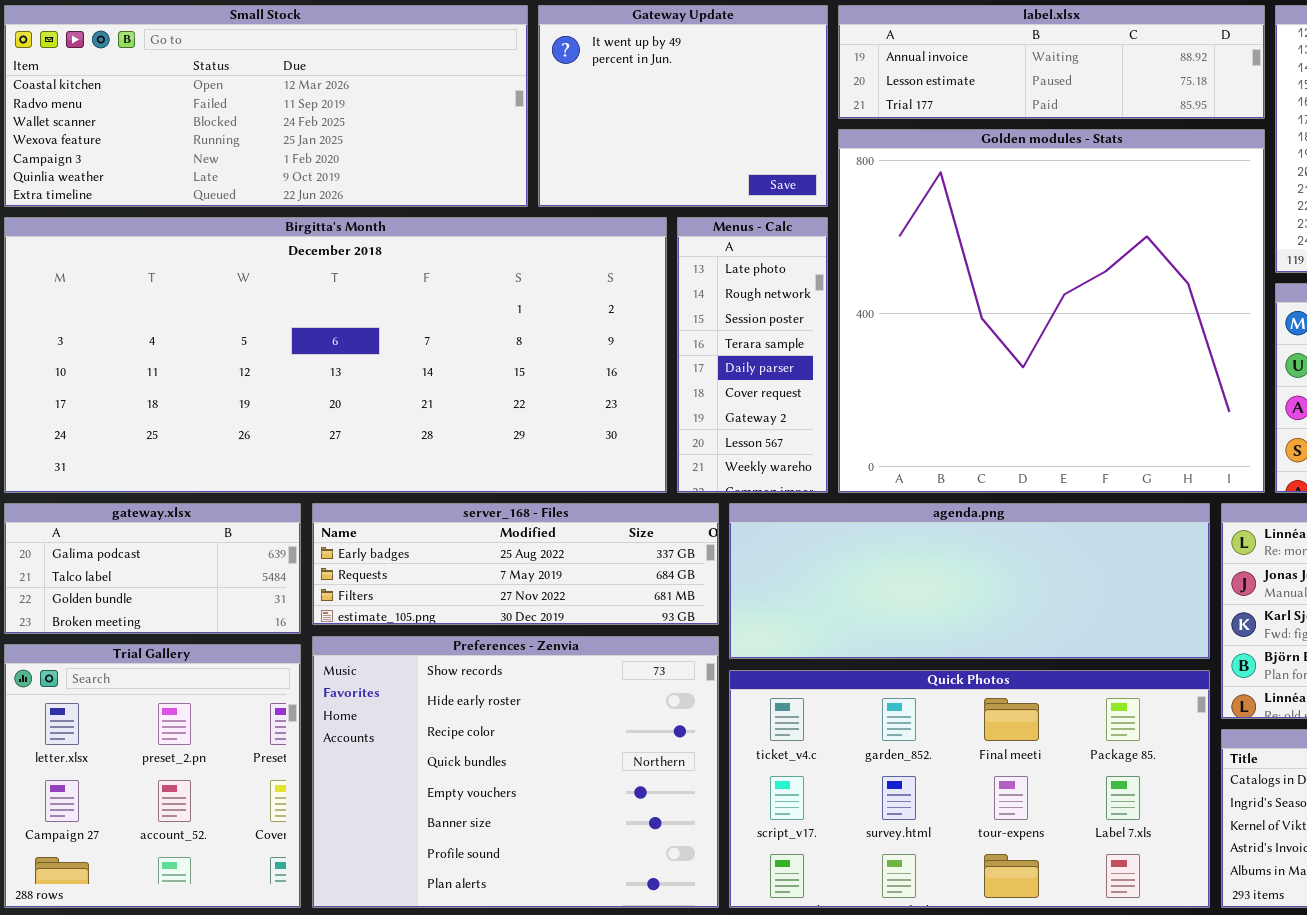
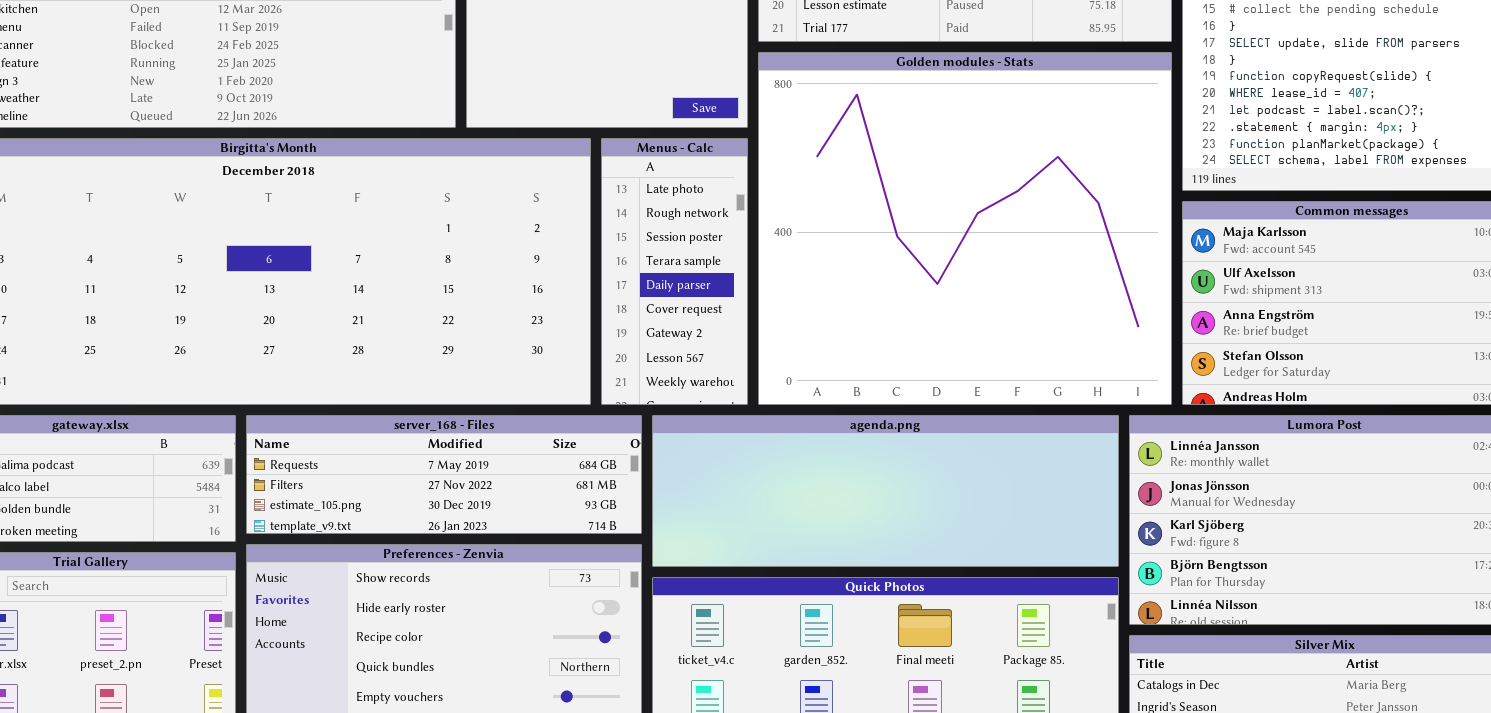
server_168 - Files: [312,503,719,625] -> [246,415,642,534], scrolled down 1 row

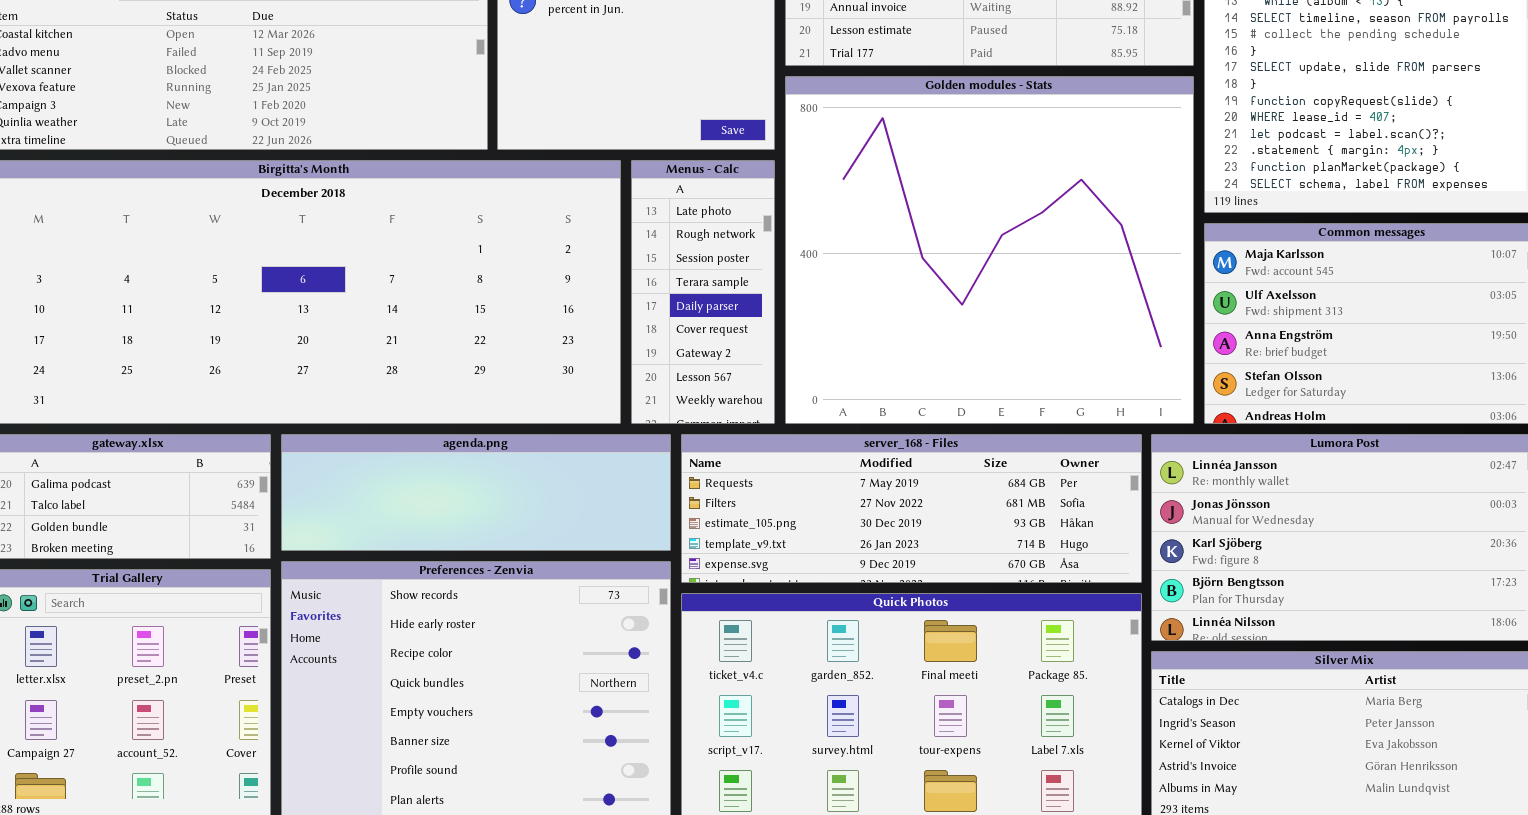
server_168 - Files: [246,415,642,534] -> [681,434,1142,583], moved, resized
agenda.png: [652,415,1119,567] -> [281,434,671,551], moved, resized

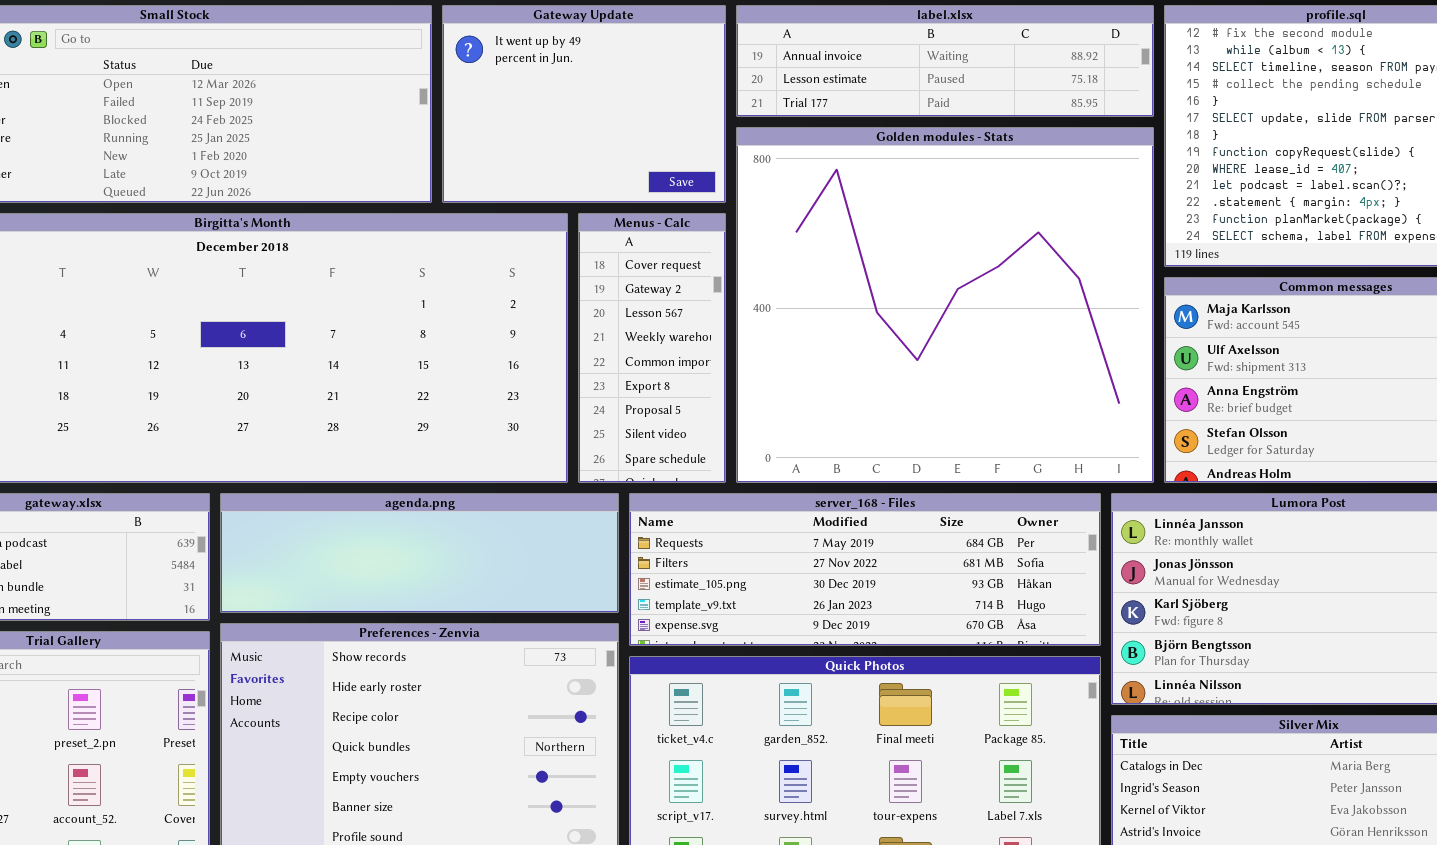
Menus - Calc: [631,160,775,424] -> [578,213,726,483], scrolled down 5 rows

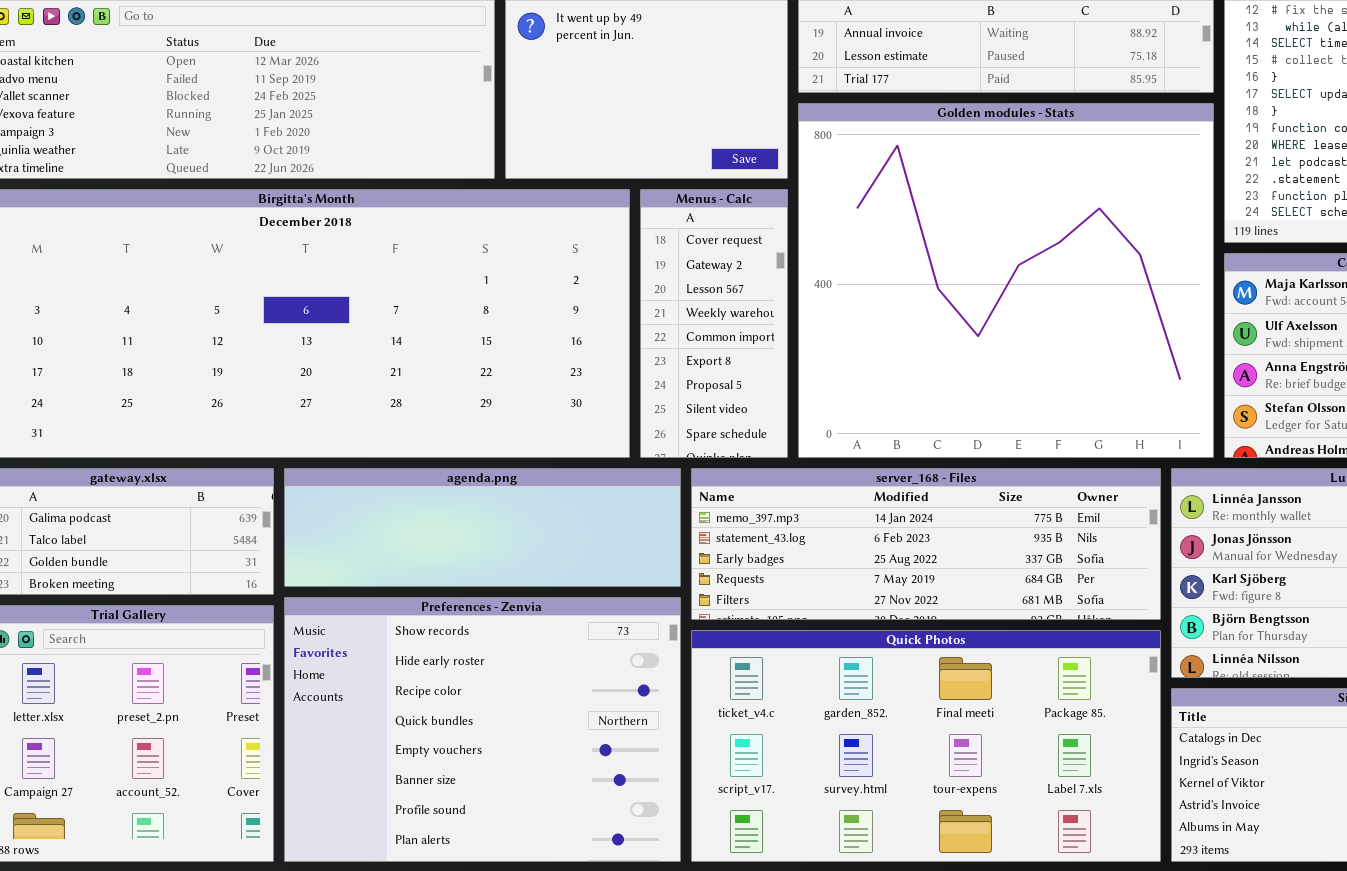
server_168 - Files: [629,493,1101,646] -> [691,468,1161,620], scrolled up 3 rows

